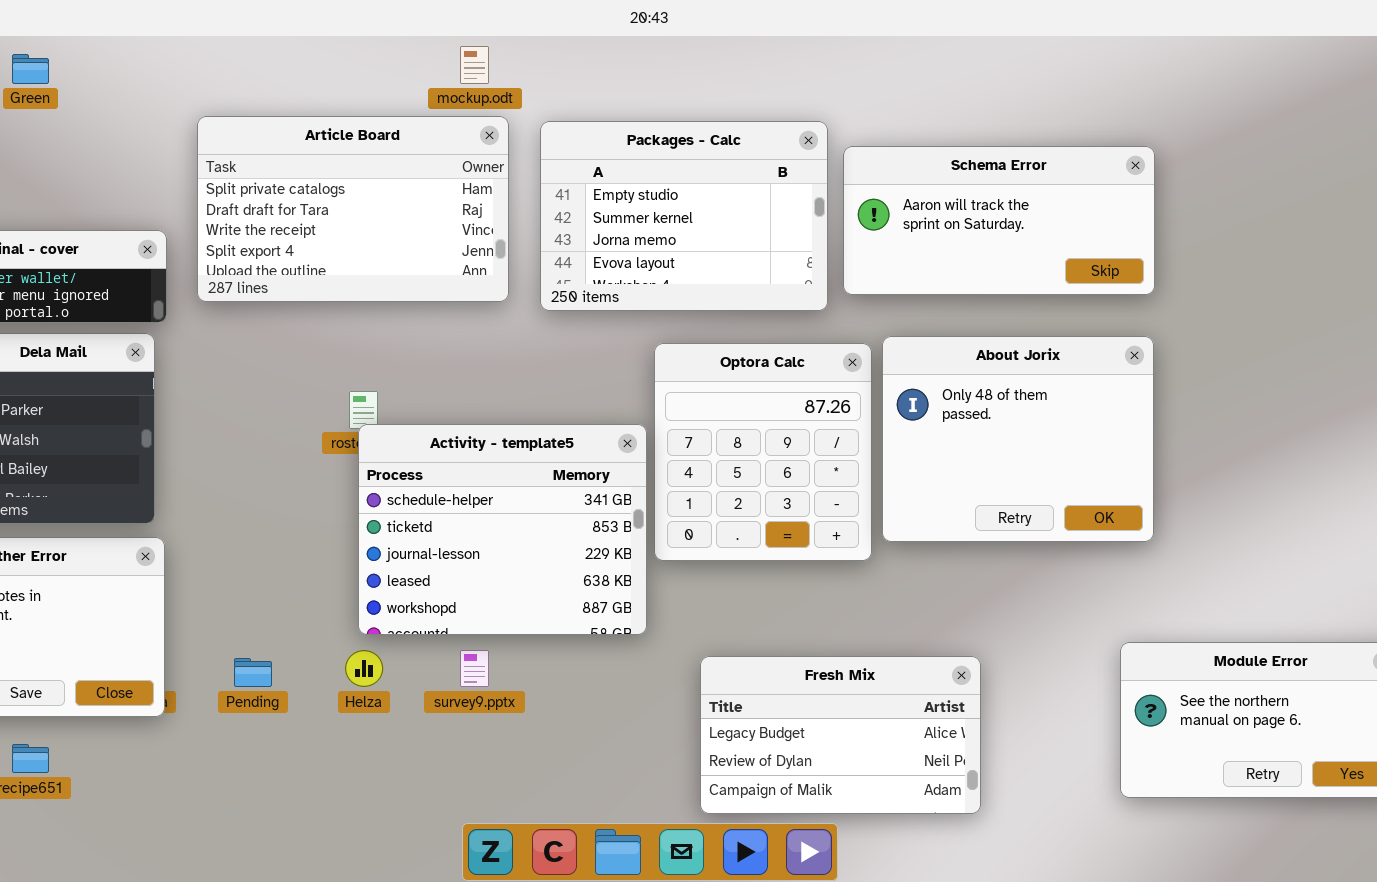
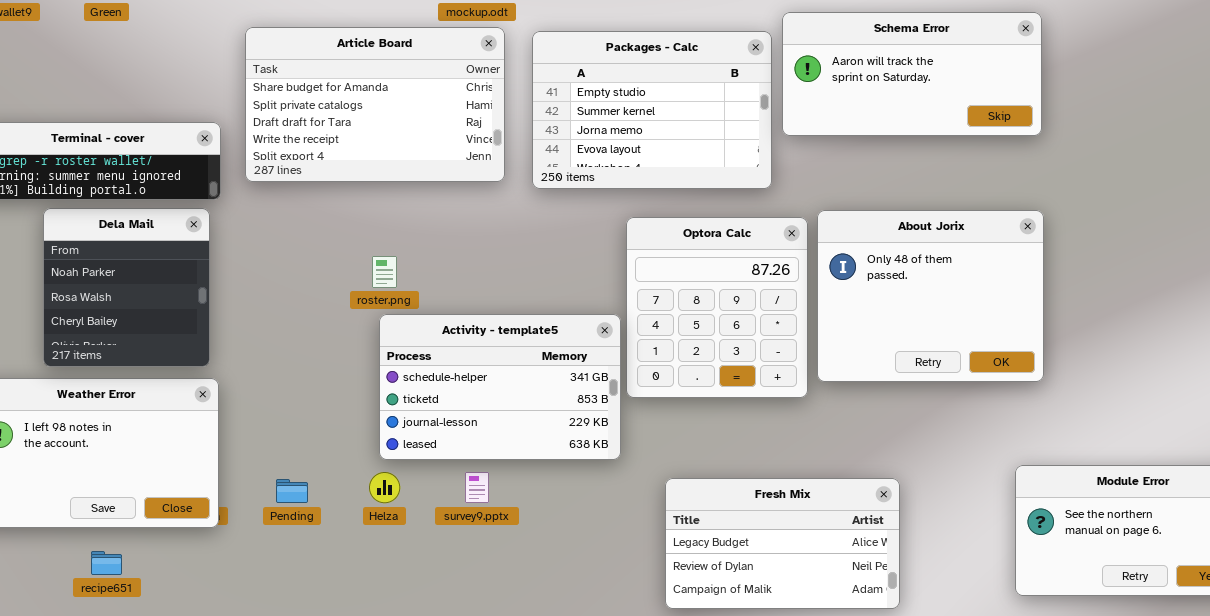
Article Board: [197,116,509,302] -> [245,27,505,182], scrolled up 1 row
Schema Error: [843,146,1155,295] -> [782,12,1042,136], moved
Activity - template5: [358,424,647,635] -> [379,314,621,460], resized

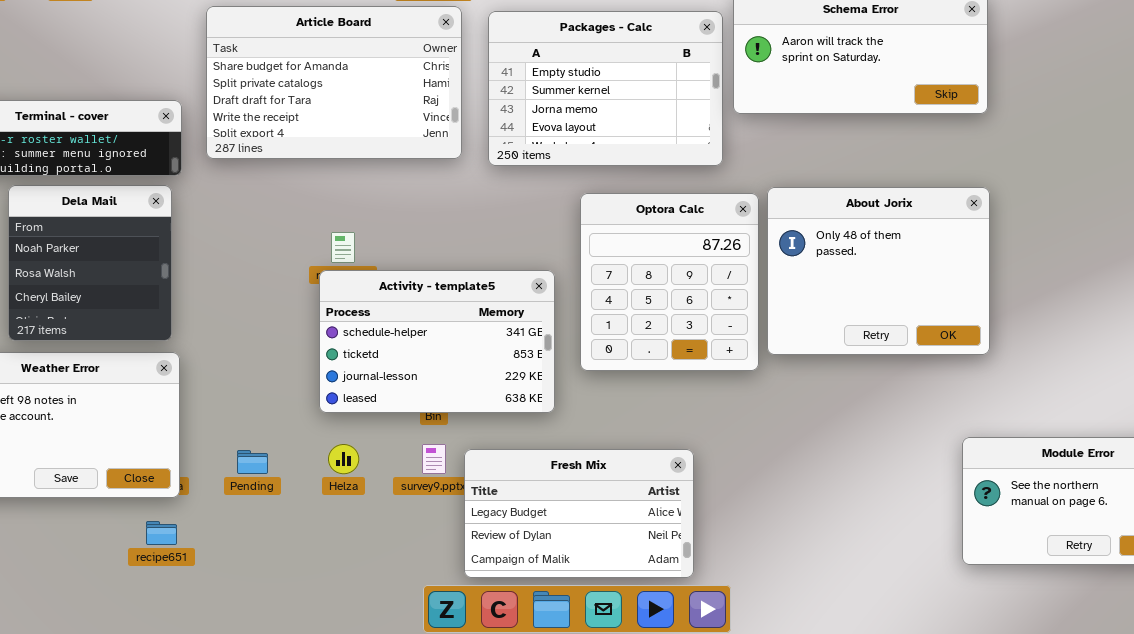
Activity - template5: [379,314,621,460] -> [319,270,555,413], moved
Fresh Mix: [665,478,900,609] -> [464,449,694,578], moved
recipe651: [91,551,122,575] -> [146,521,177,545], moved

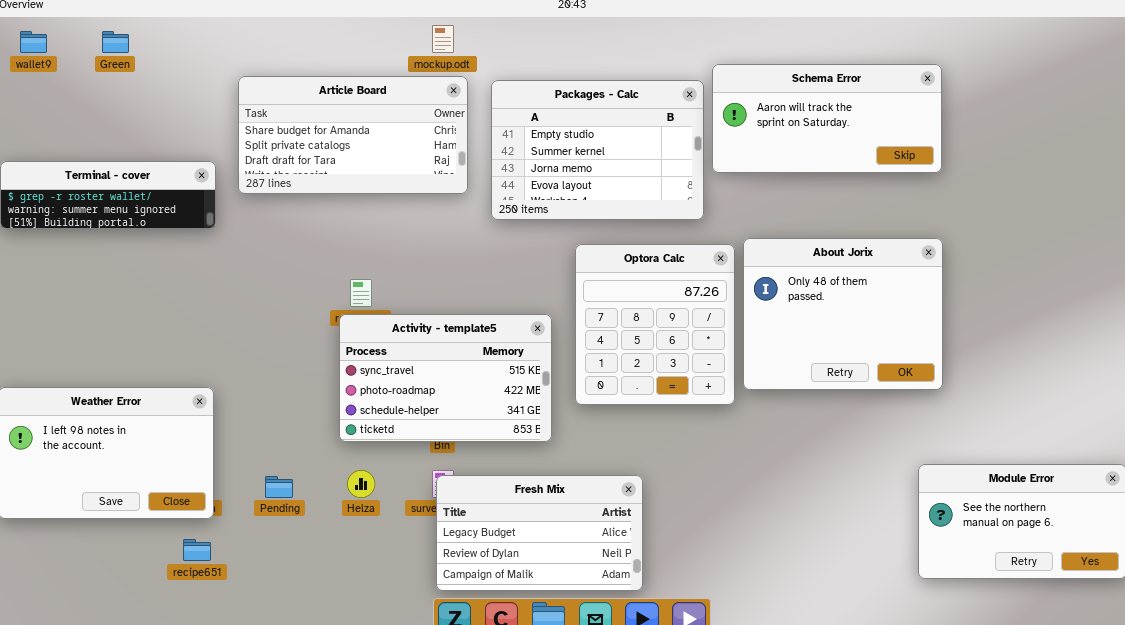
Article Board: [206,6,462,159] -> [238,76,468,194], resized
Dela Mail: [8,185,172,341] -> none, closed
Activity - template5: [319,270,555,413] -> [339,314,552,442], scrolled up 2 rows
Fresh Mix: [464,449,694,578] -> [436,475,643,591], moved

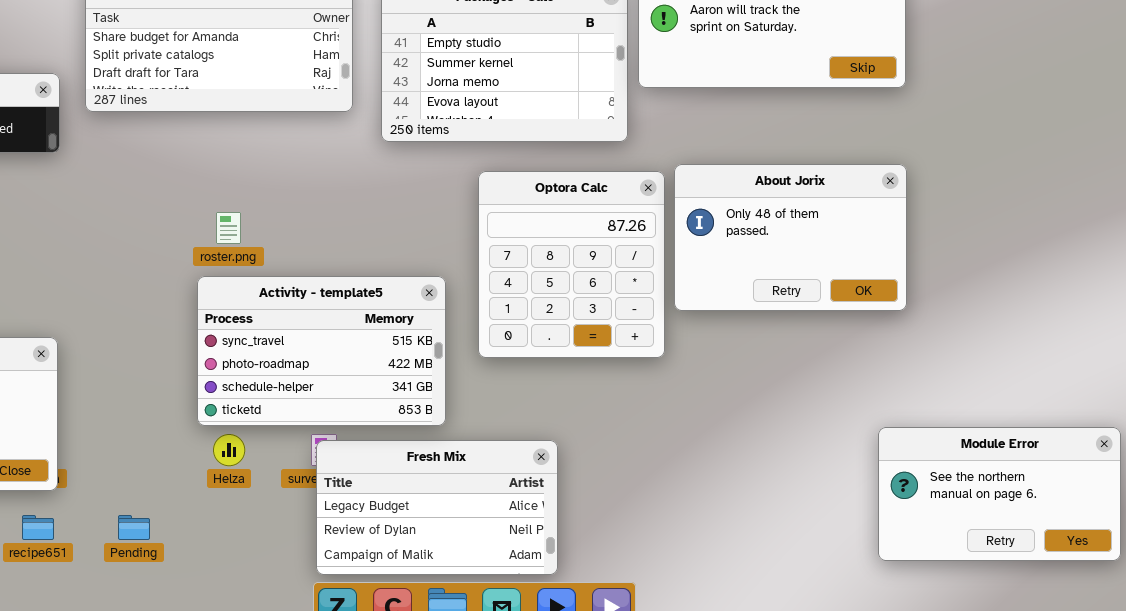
About Jorix: [743,238,943,390] -> [674,164,907,311], resized
Activity - template5: [339,314,552,442] -> [197,276,446,426], moved
Pending: [265,476,293,498] -> [118,515,150,540], moved

